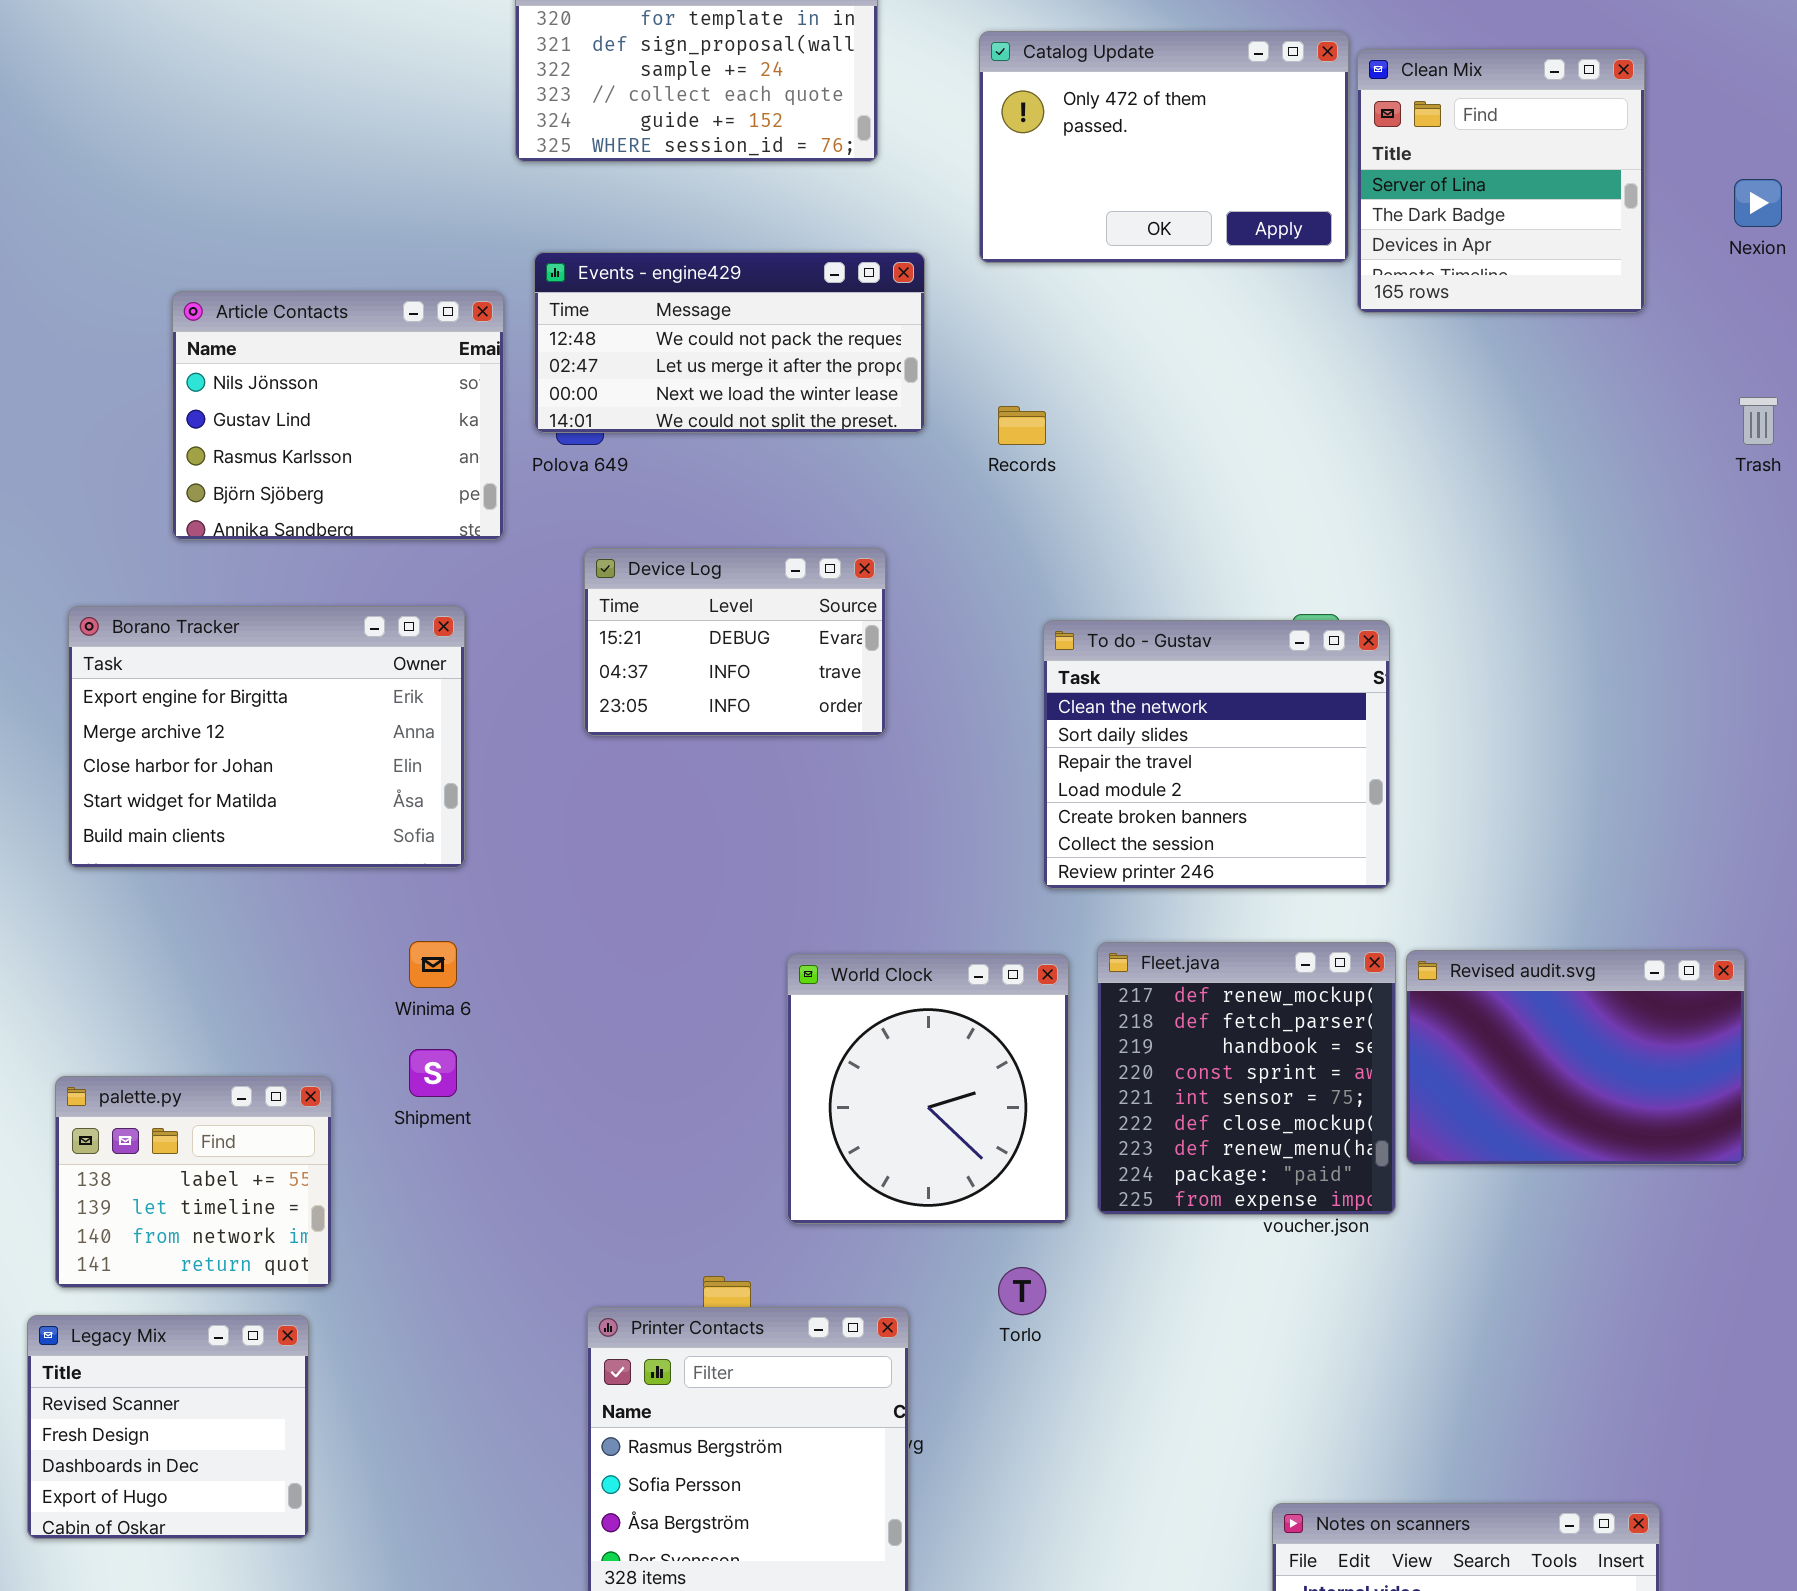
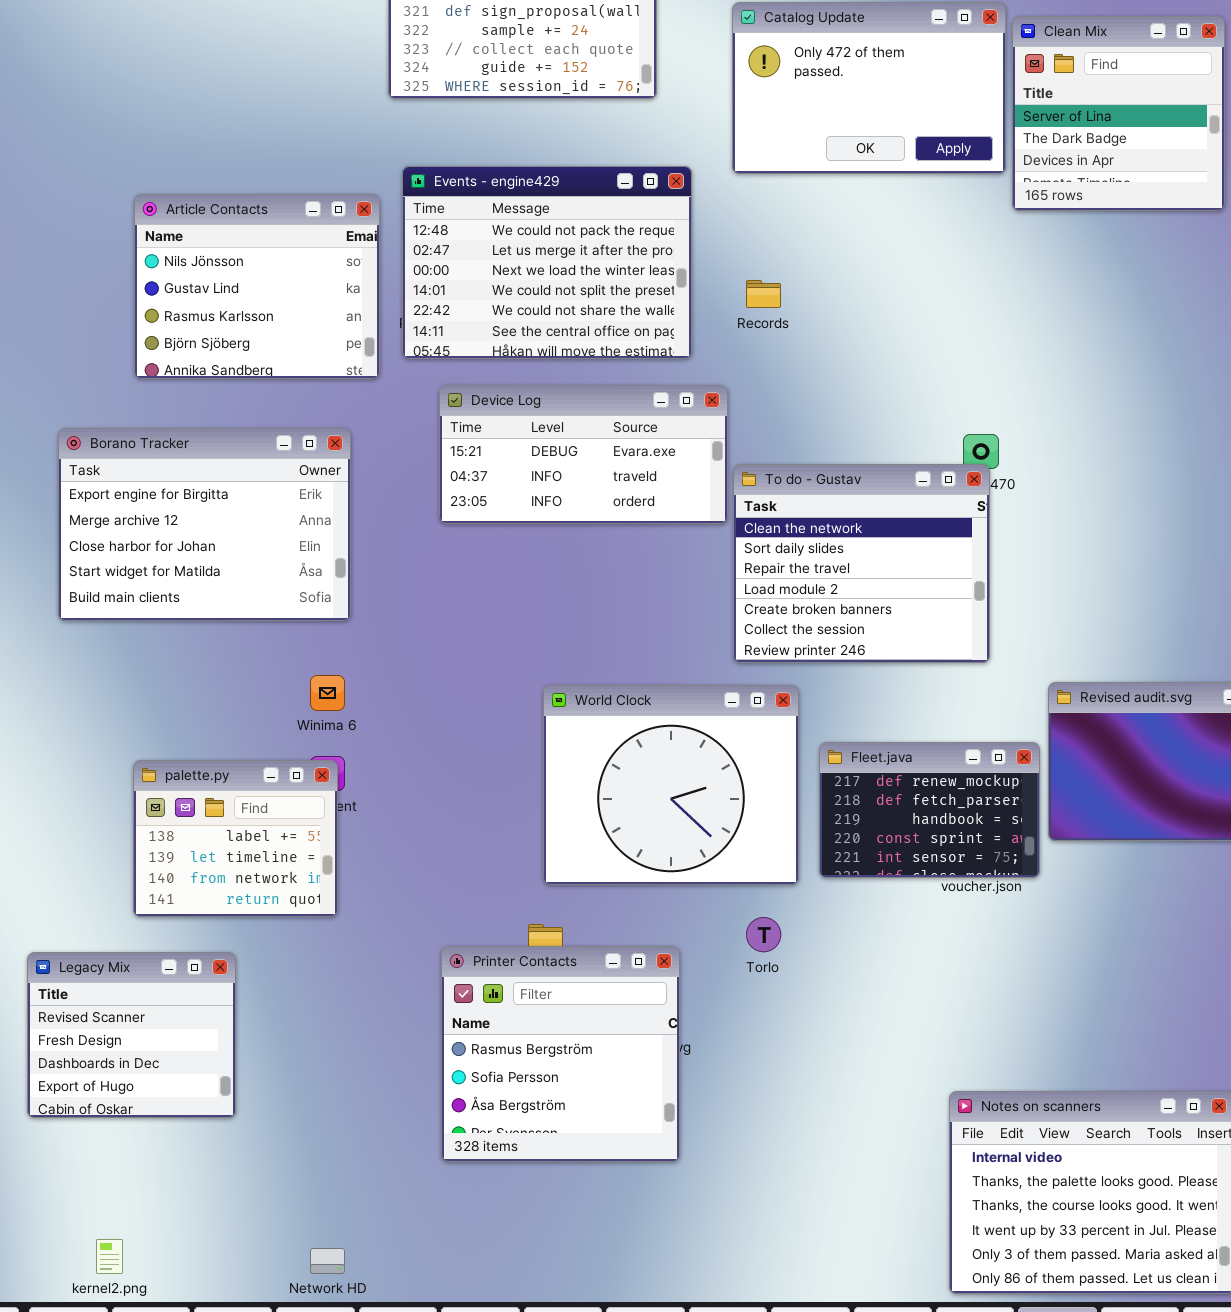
Events - engine429: [534,252,925,433] -> [402,166,692,359], resized
Device Log: [584,548,886,736] -> [439,385,728,524], resized
To do - Gustav: [1043,620,1390,889] -> [733,464,990,663], moved
Fleet.java: [1097,942,1396,1215] -> [819,742,1040,878], resized
World Clock: [787,954,1069,1224] -> [543,685,799,885], resized
palette.py: [55,1076,332,1288] -> [133,760,338,917], moved

